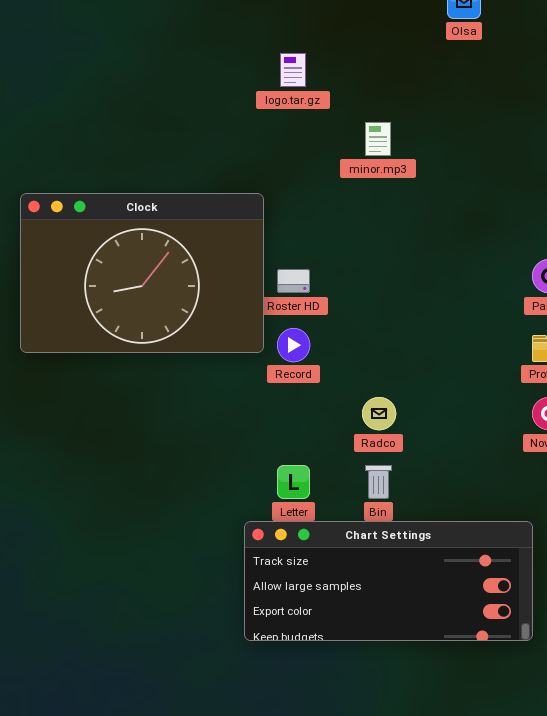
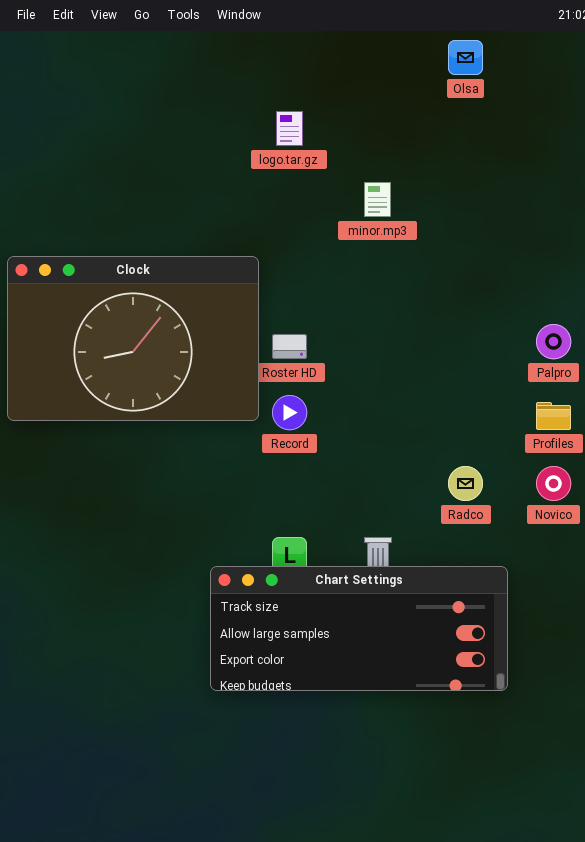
Radco: [362,397,396,430] -> [448,466,483,501], moved
Chart Settings: [244,521,533,641] -> [210,566,508,691], moved

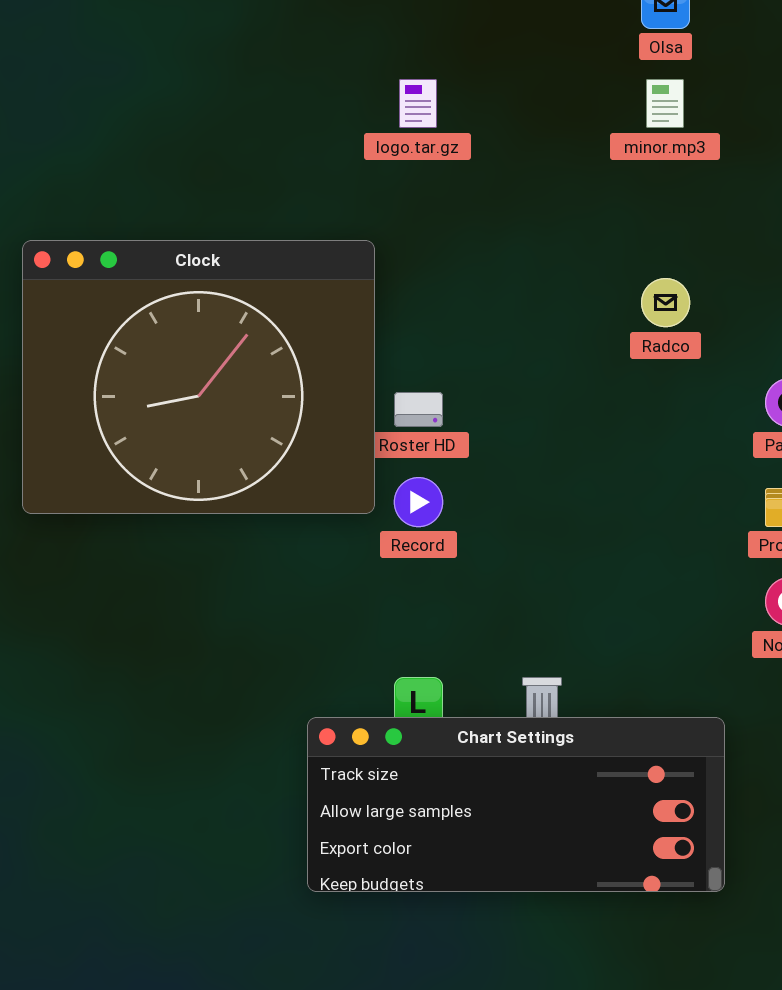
minor.mp3: [364,182,391,217] -> [646,79,684,128], moved
Clock: [7,256,259,421] -> [22,240,375,514], resized
Radco: [448,466,483,501] -> [641,278,690,327], moved

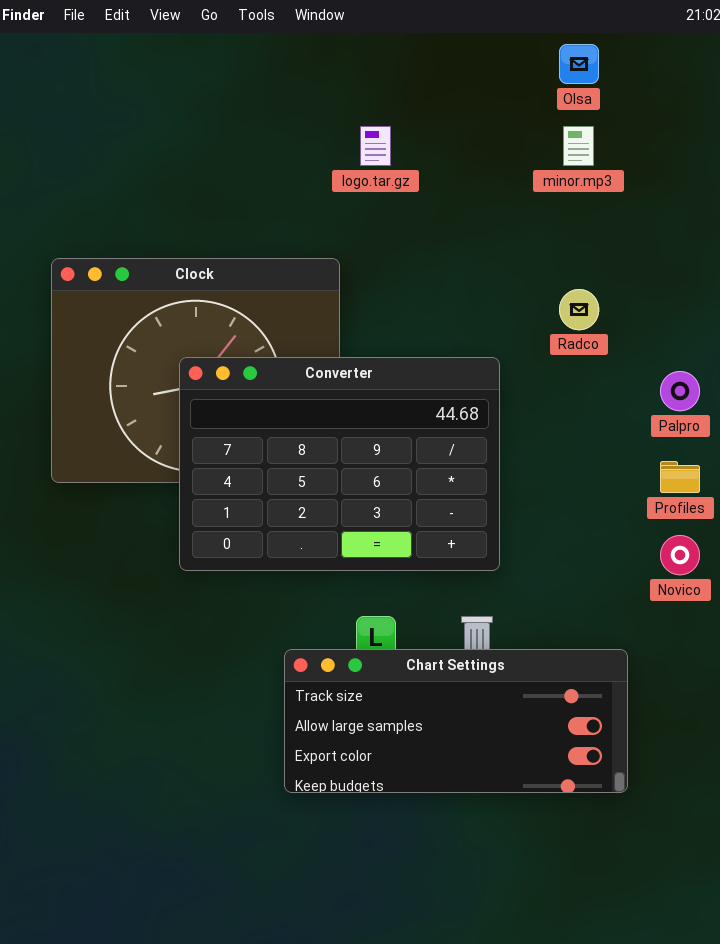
Converter: none -> [179,357,500,571], opened

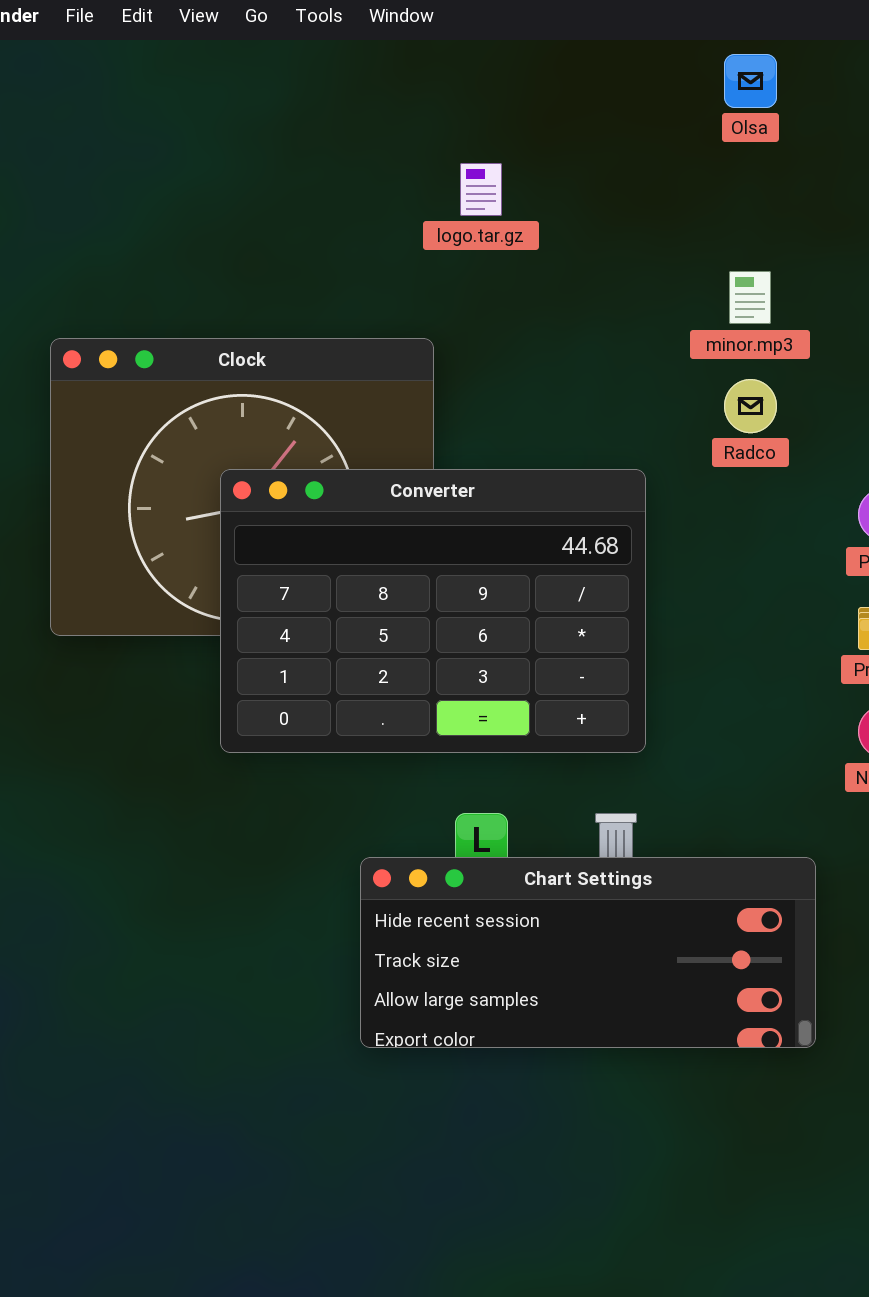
minor.mp3: [563,126,594,166] -> [729,271,771,324], moved
Chart Settings: [284,649,628,793] -> [360,857,816,1048], scrolled up 1 row

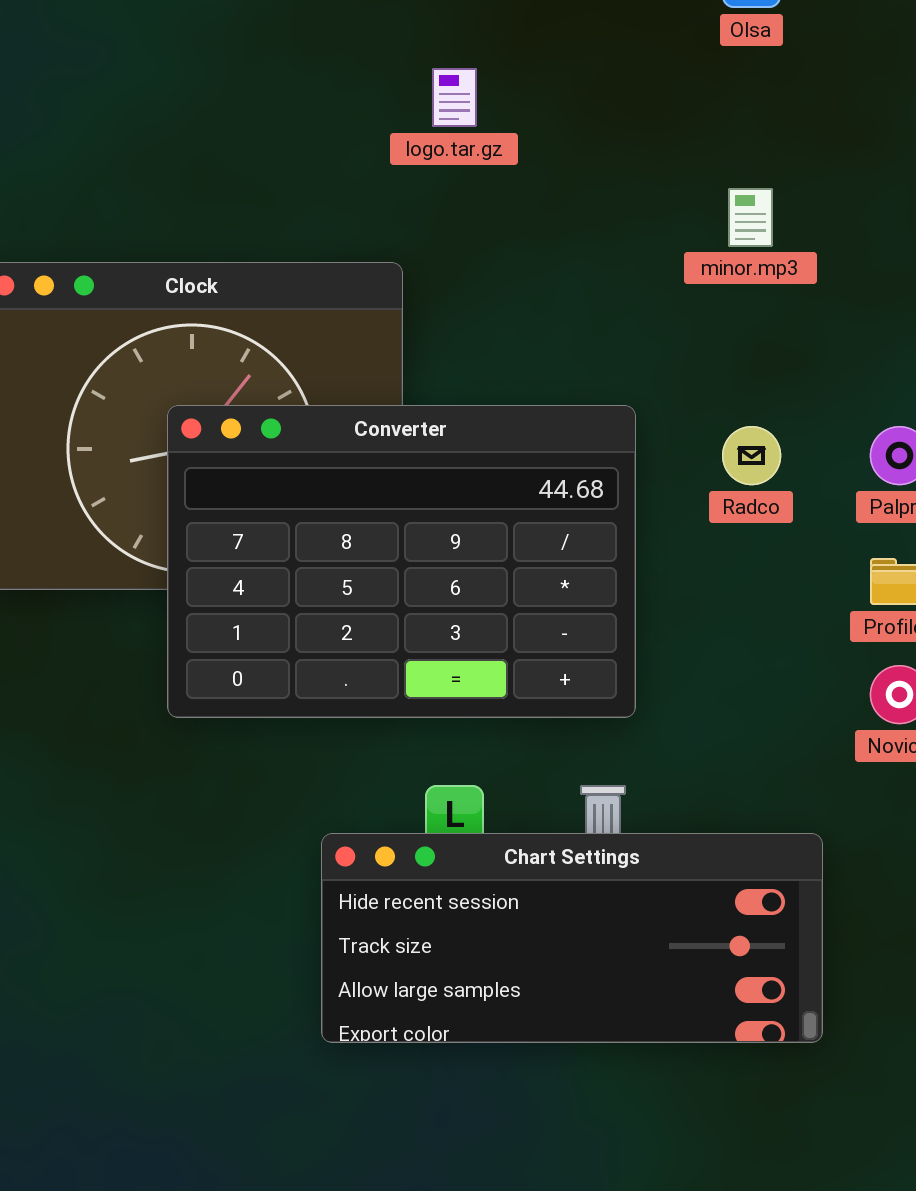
Radco: [724,379,777,433] -> [722,426,781,485], moved

